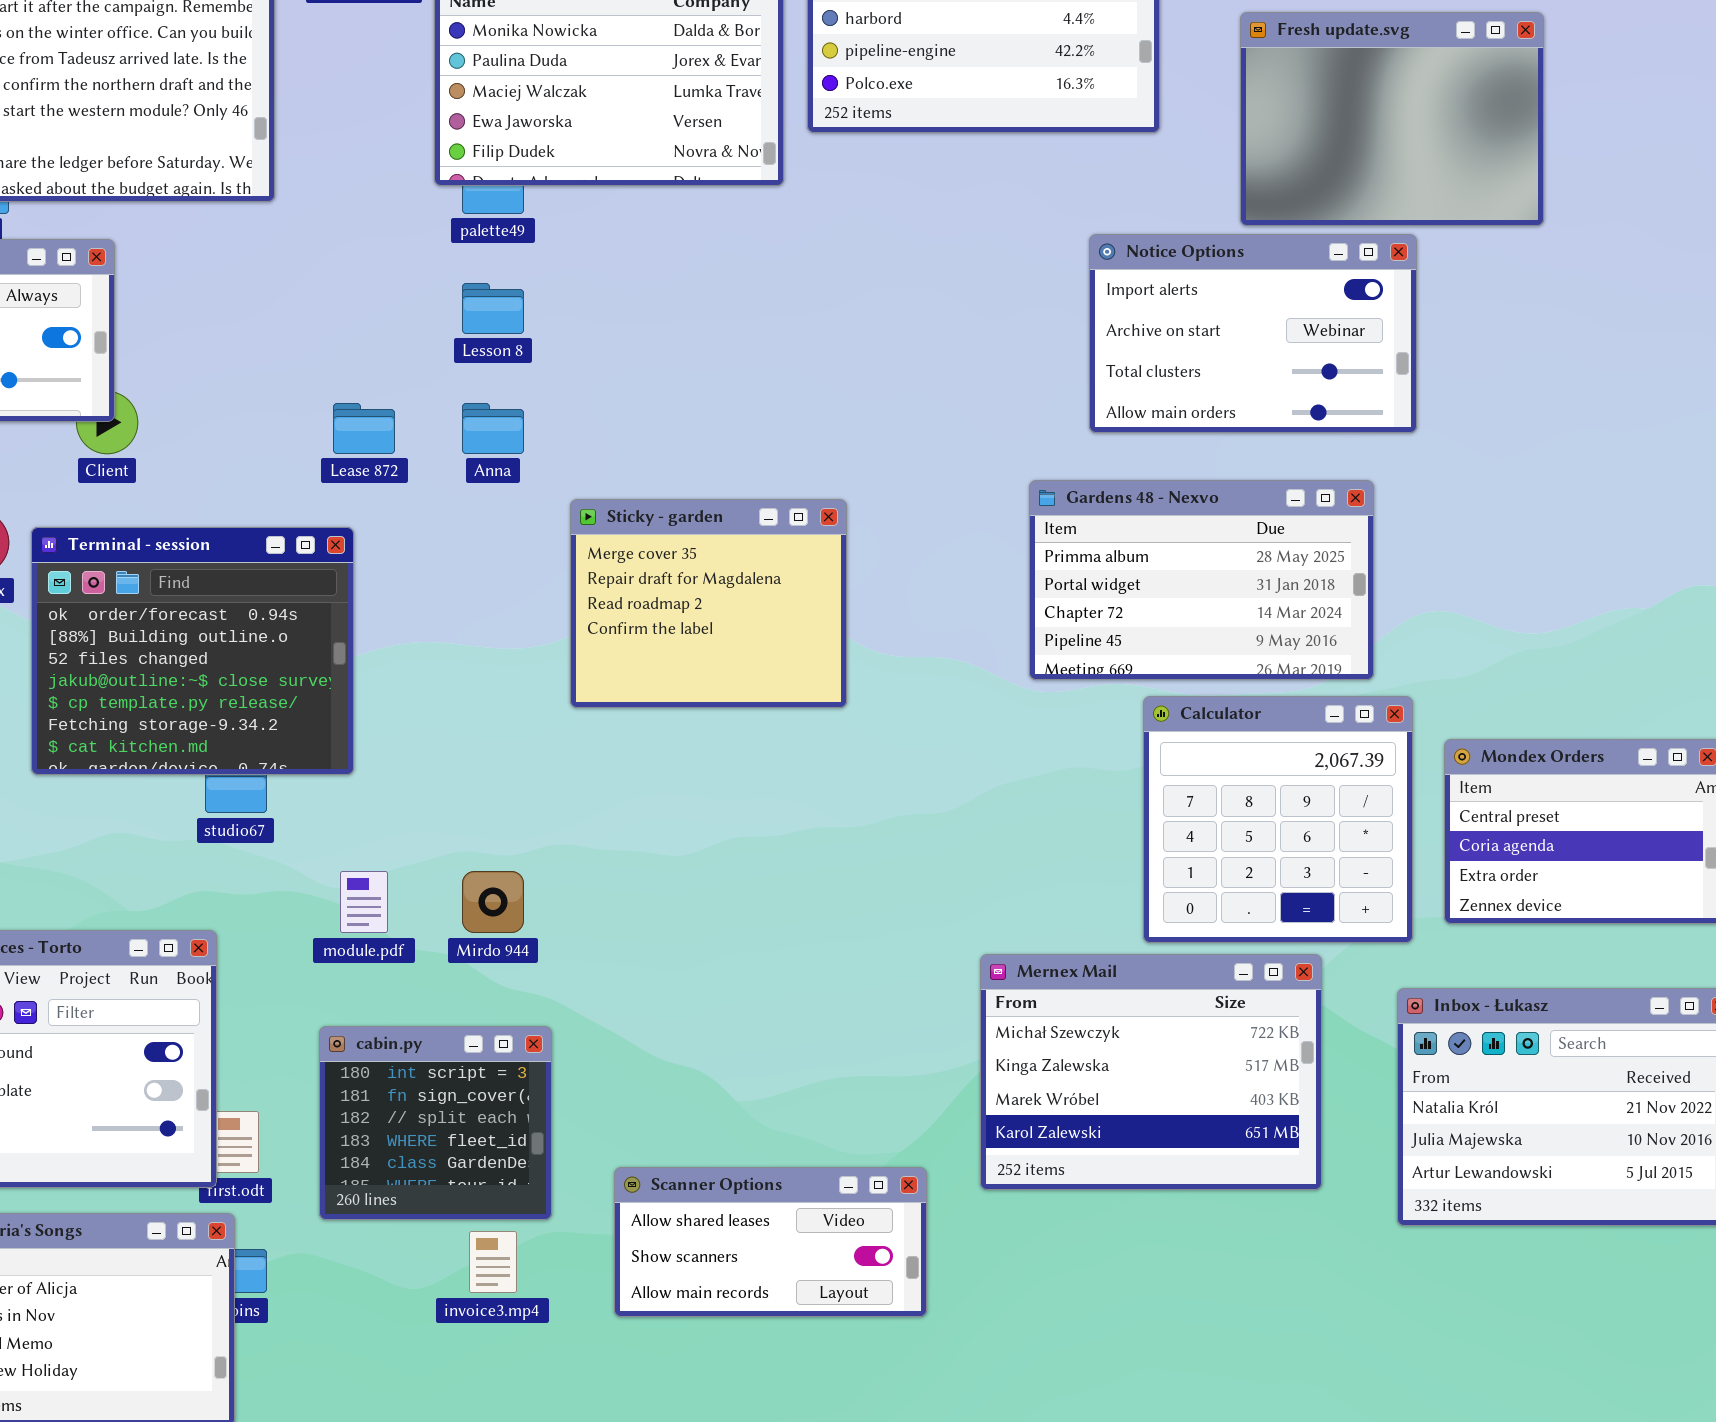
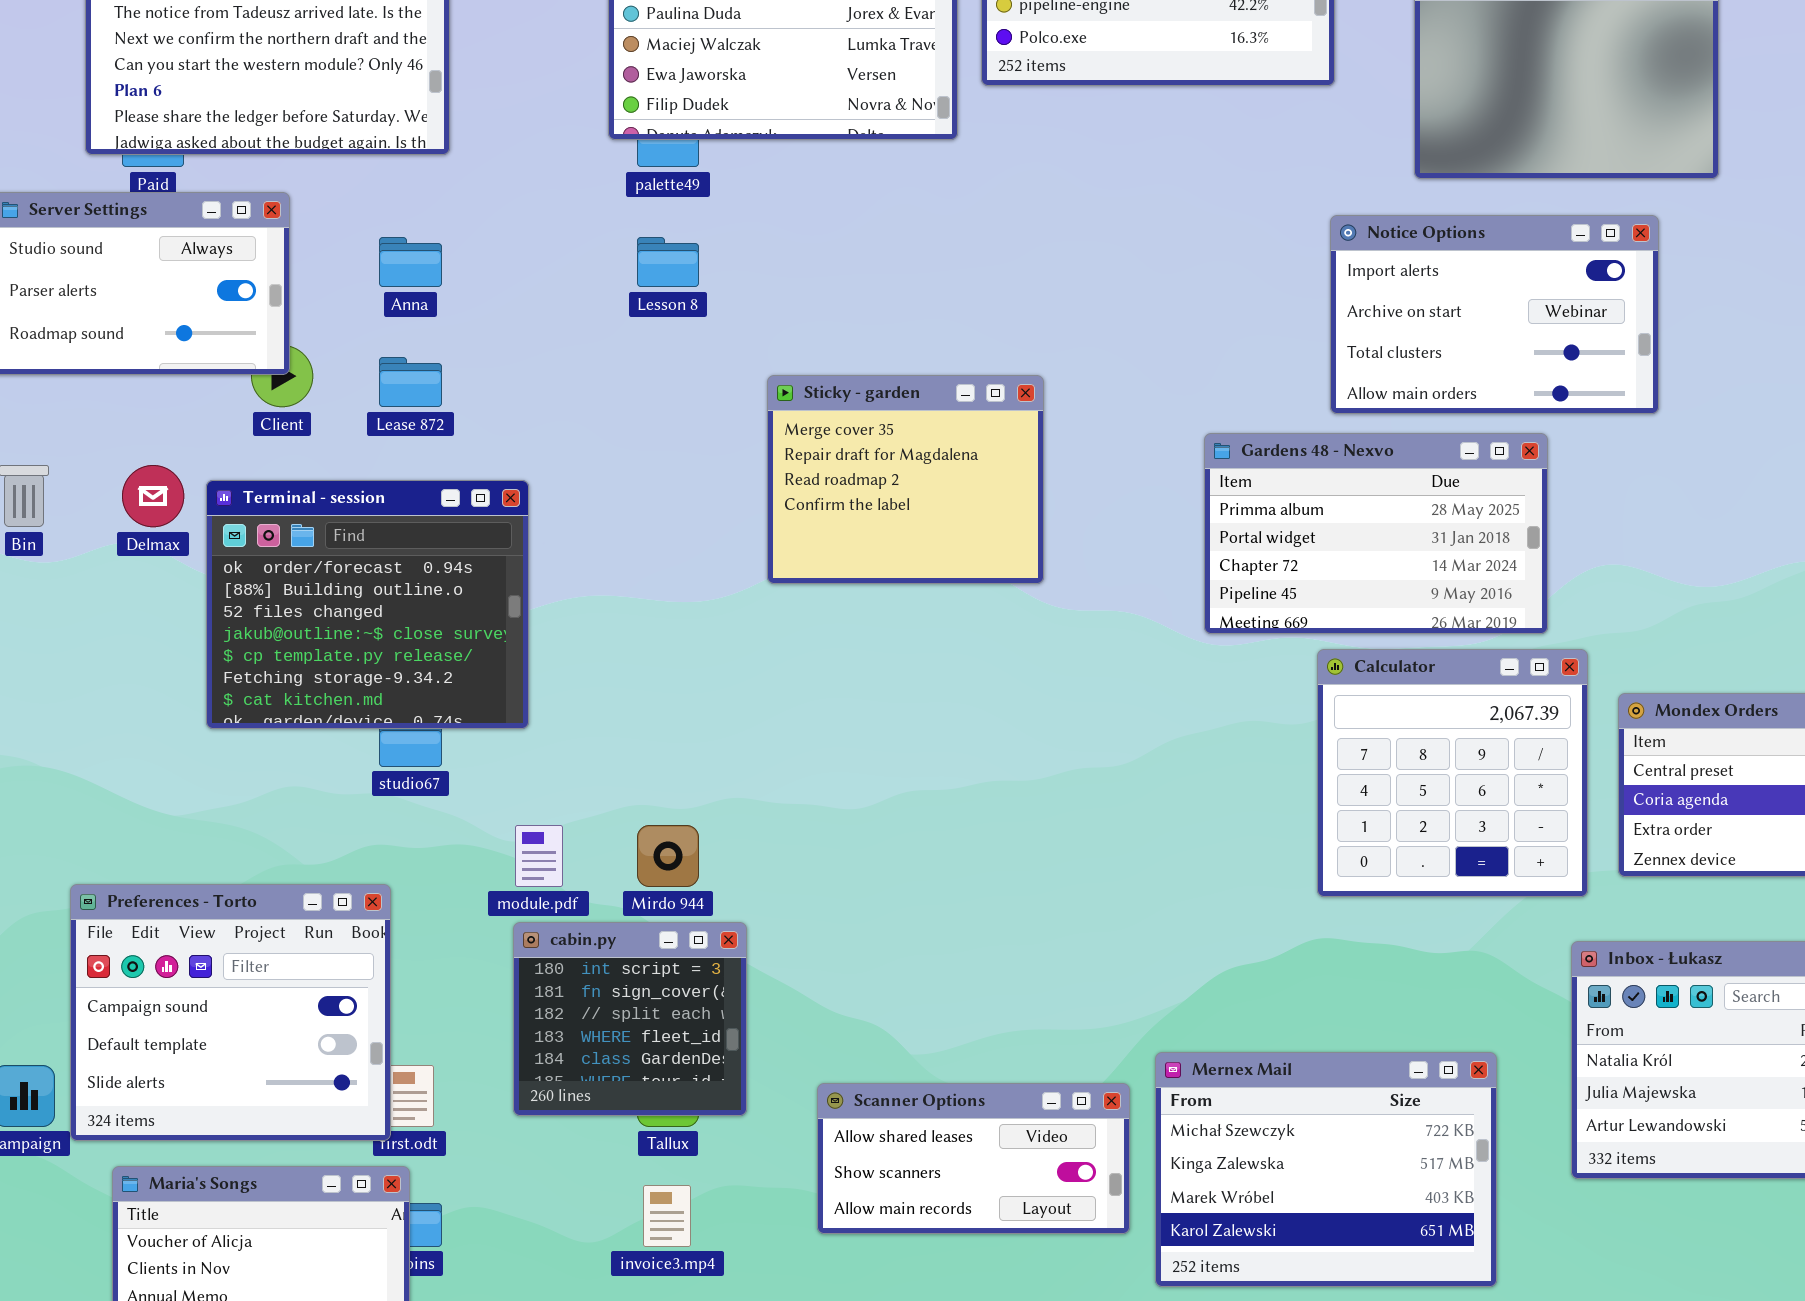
Notice Options: [1089,234,1417,433] -> [1330,215,1659,414], moved
Lease 872: [333,403,395,454] -> [379,357,442,407], moved
Anna: [462,403,524,454] -> [379,237,442,287], moved
Sticky - garden: [570,499,847,708] -> [767,375,1044,584], moved
Mernex Mail: [980,954,1322,1190] -> [1155,1052,1497,1287], moved
cabin.py: [319,1026,552,1220] -> [513,922,747,1116], moved
Scanner Options: [614,1167,927,1317] -> [817,1083,1130,1234], moved

